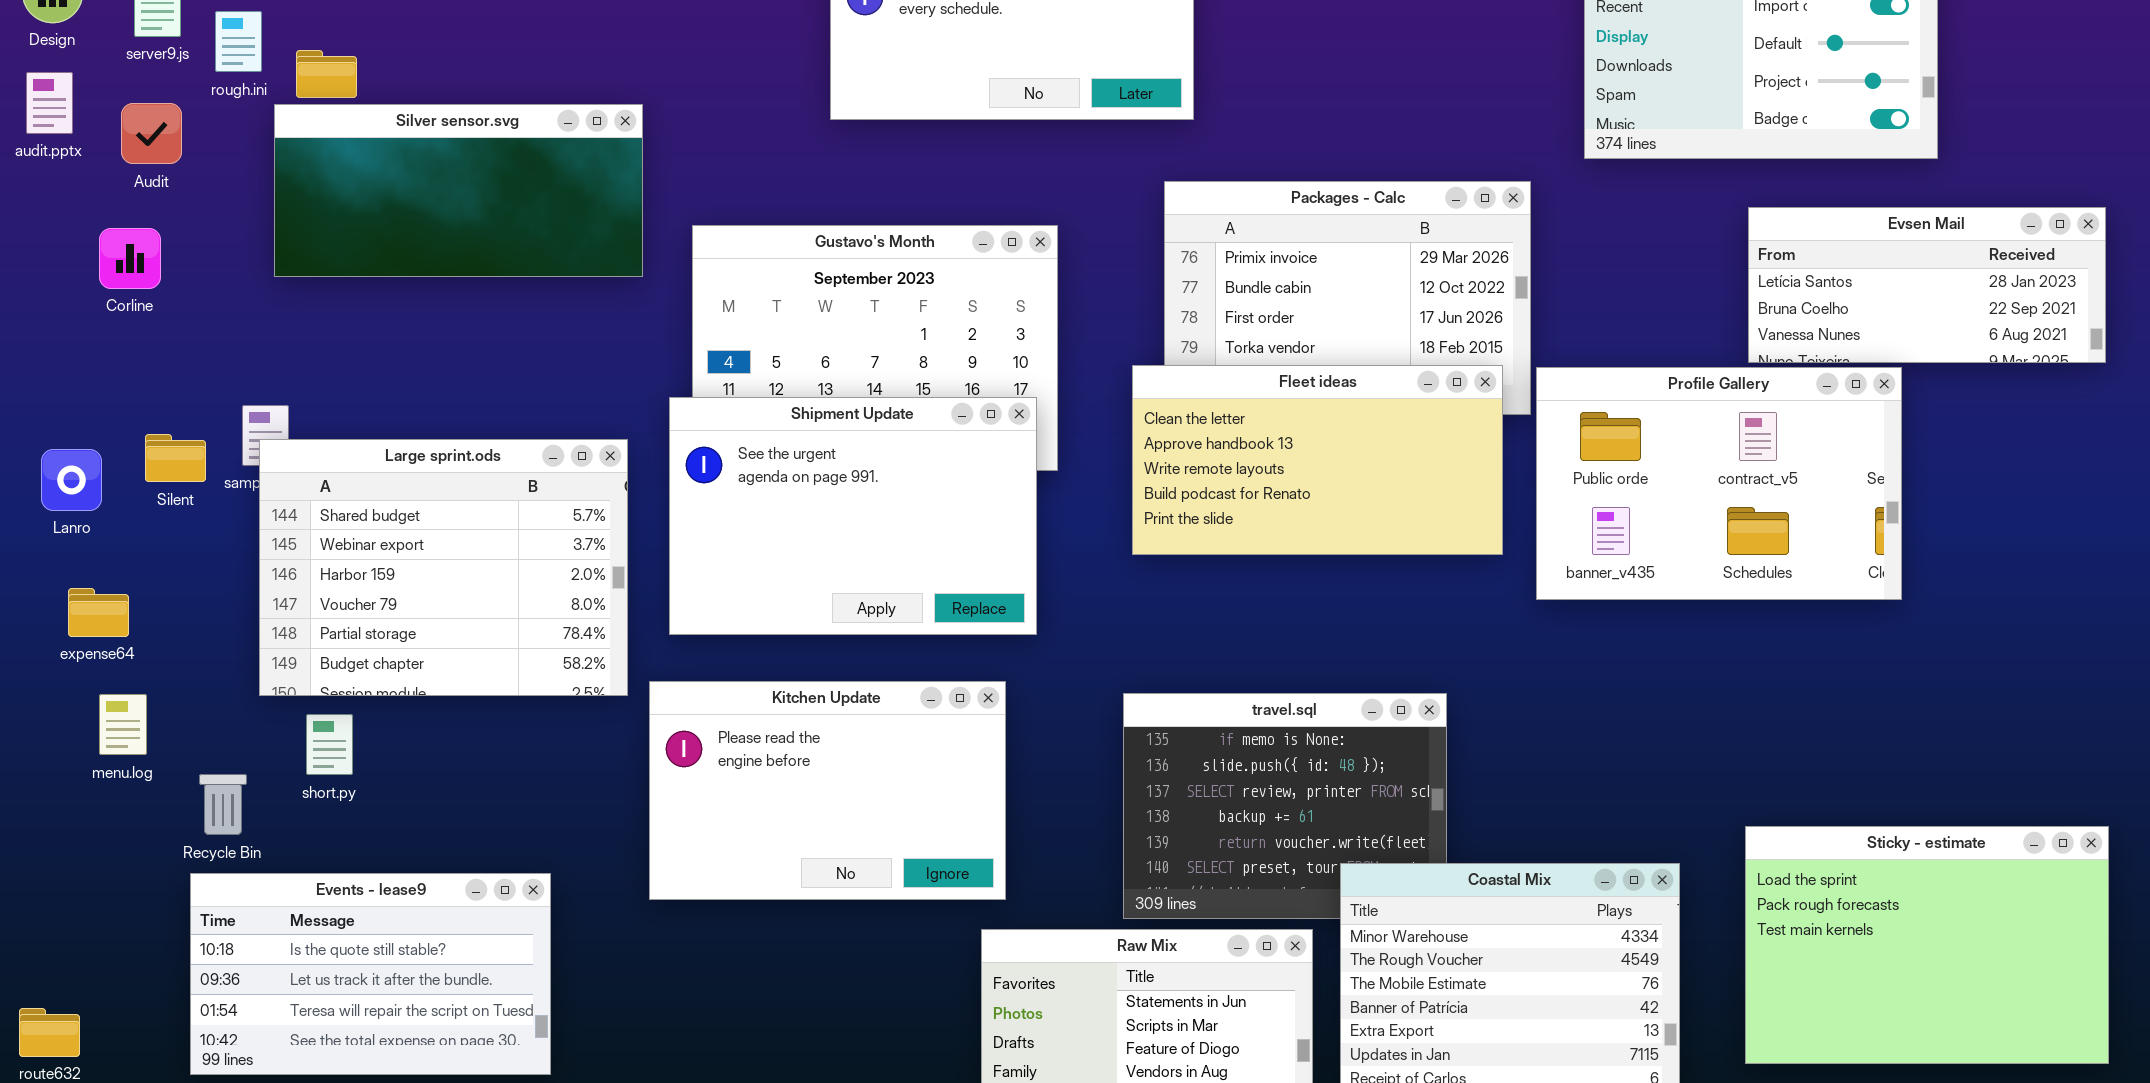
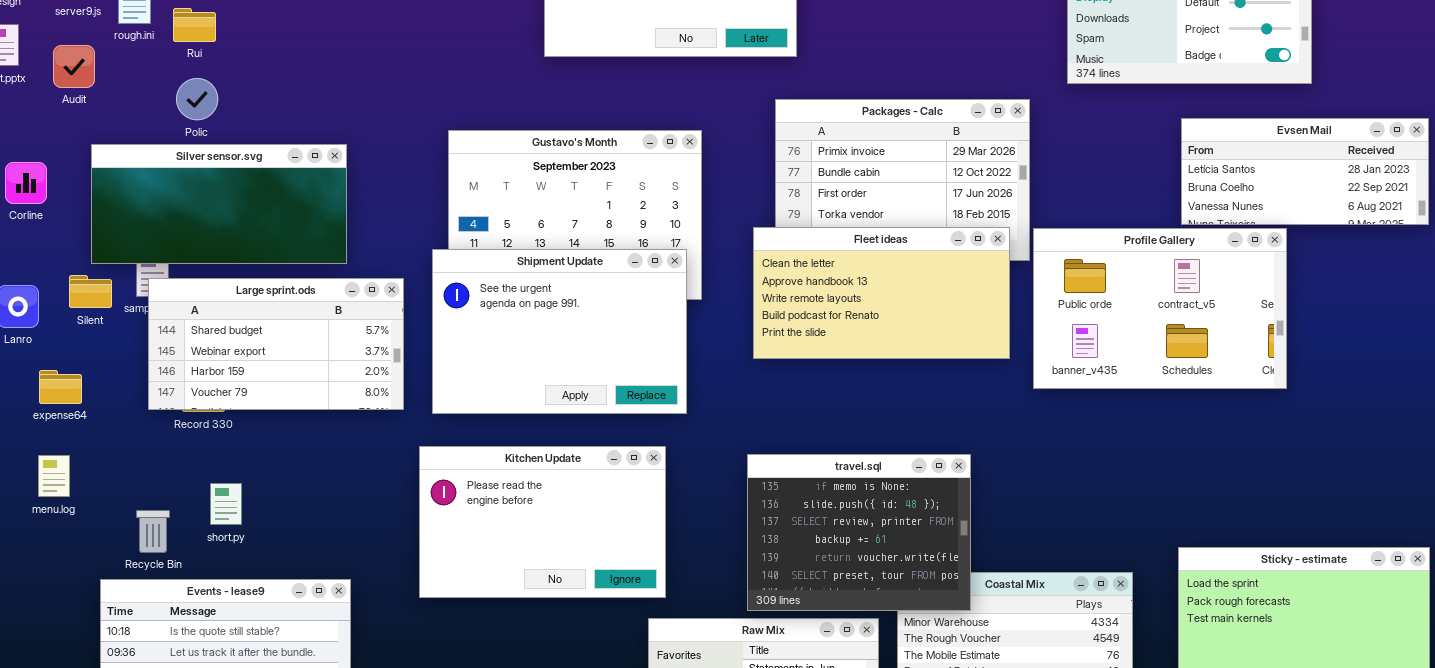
Silver sensor.svg: [274,104,643,277] -> [91,144,347,264], moved
Corline: [99,228,161,289] -> [5,162,47,204], moved
Large sprint.ods: [259,439,628,696] -> [148,278,404,410], resized
expense64: [68,588,129,637] -> [39,370,82,404], moved
travel.sql: [1123,693,1447,919] -> [747,454,971,611], raised
short.py: [306,714,353,775] -> [210,483,242,525], moved
Recycle Bin: [199,774,247,835] -> [136,510,170,553], moved

